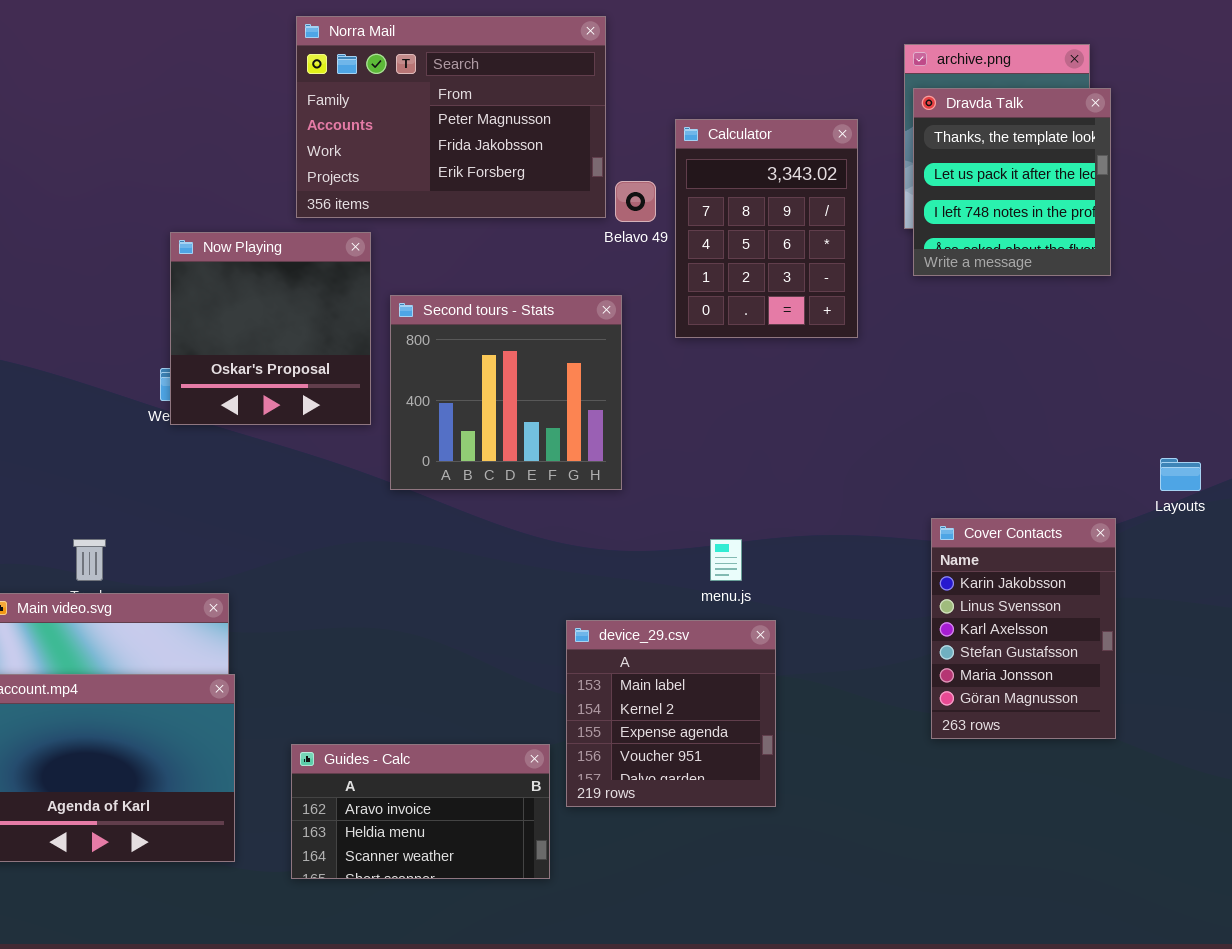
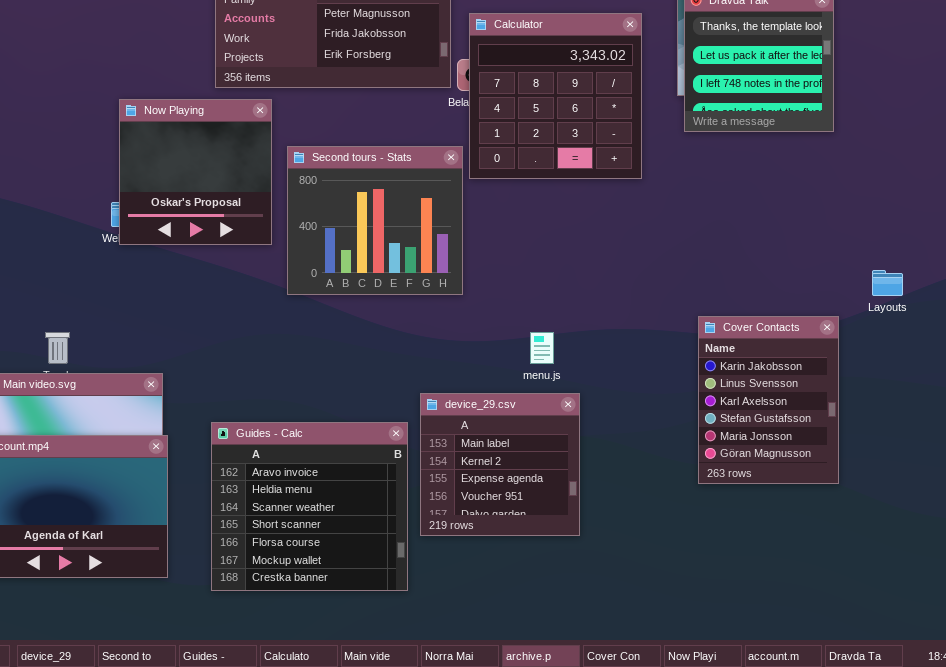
Calculator: [675,119,858,338] -> [469,13,642,179], resized
Guides - Calc: [291,744,550,879] -> [211,422,408,591], resized

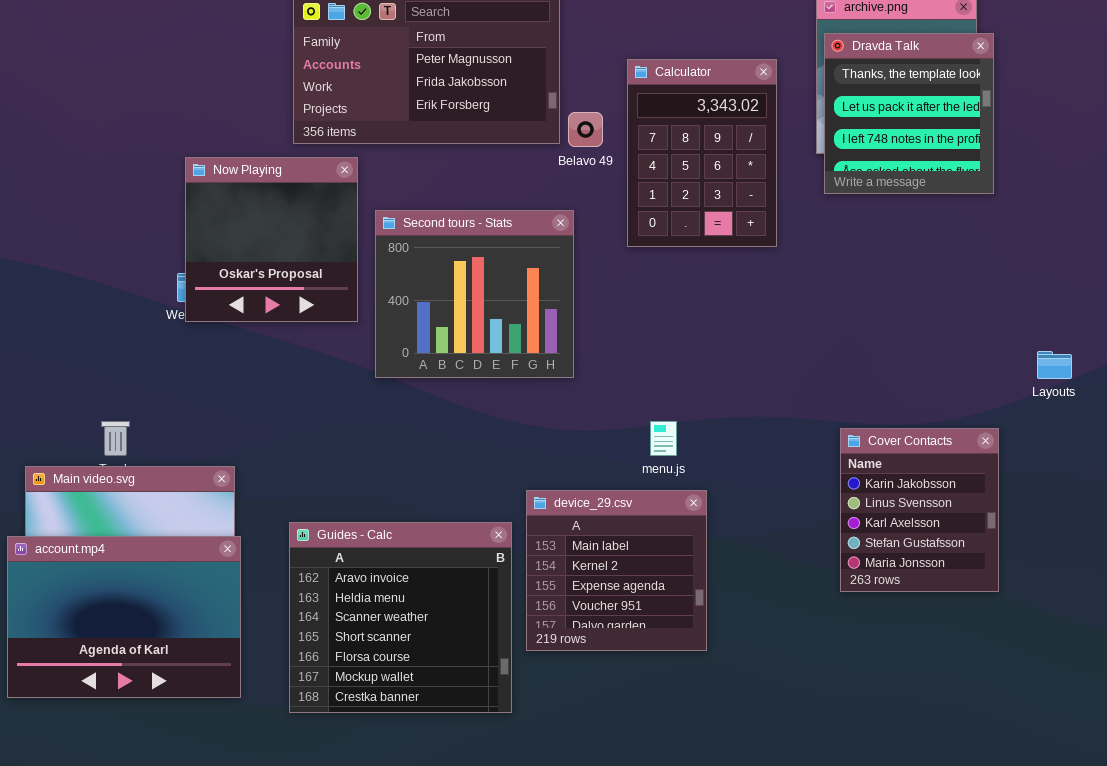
Calculator: [469,13,642,179] -> [627,59,777,247], resized
Cover Contacts: [698,316,839,484] -> [840,428,999,592], resized

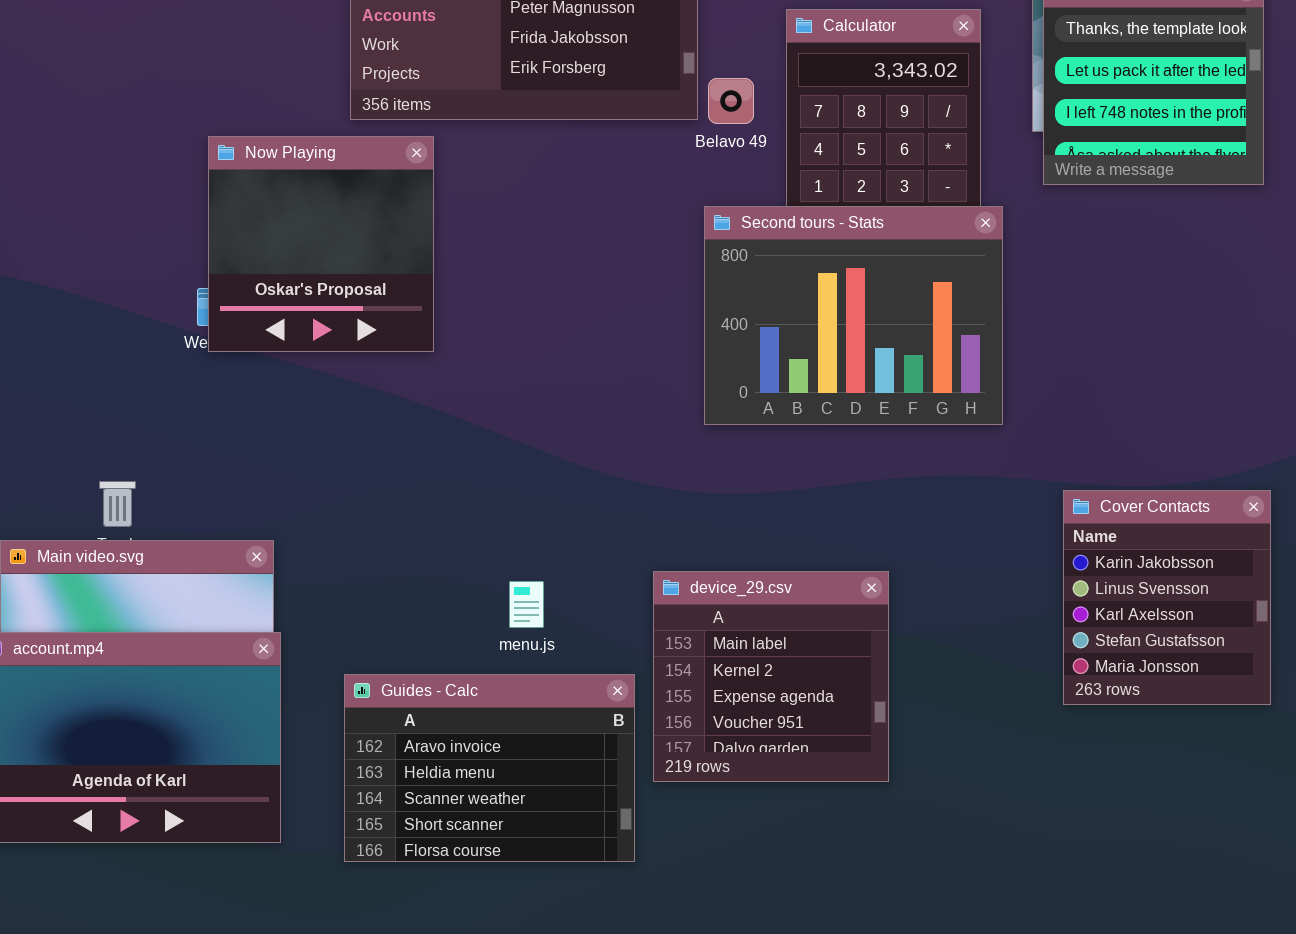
Second tours - Stats: [375,210,574,378] -> [704,206,1003,425], moved, resized
menu.js: [650,421,677,456] -> [509,581,544,628], moved
Guides - Calc: [289,522,512,713] -> [344,674,635,862], resized

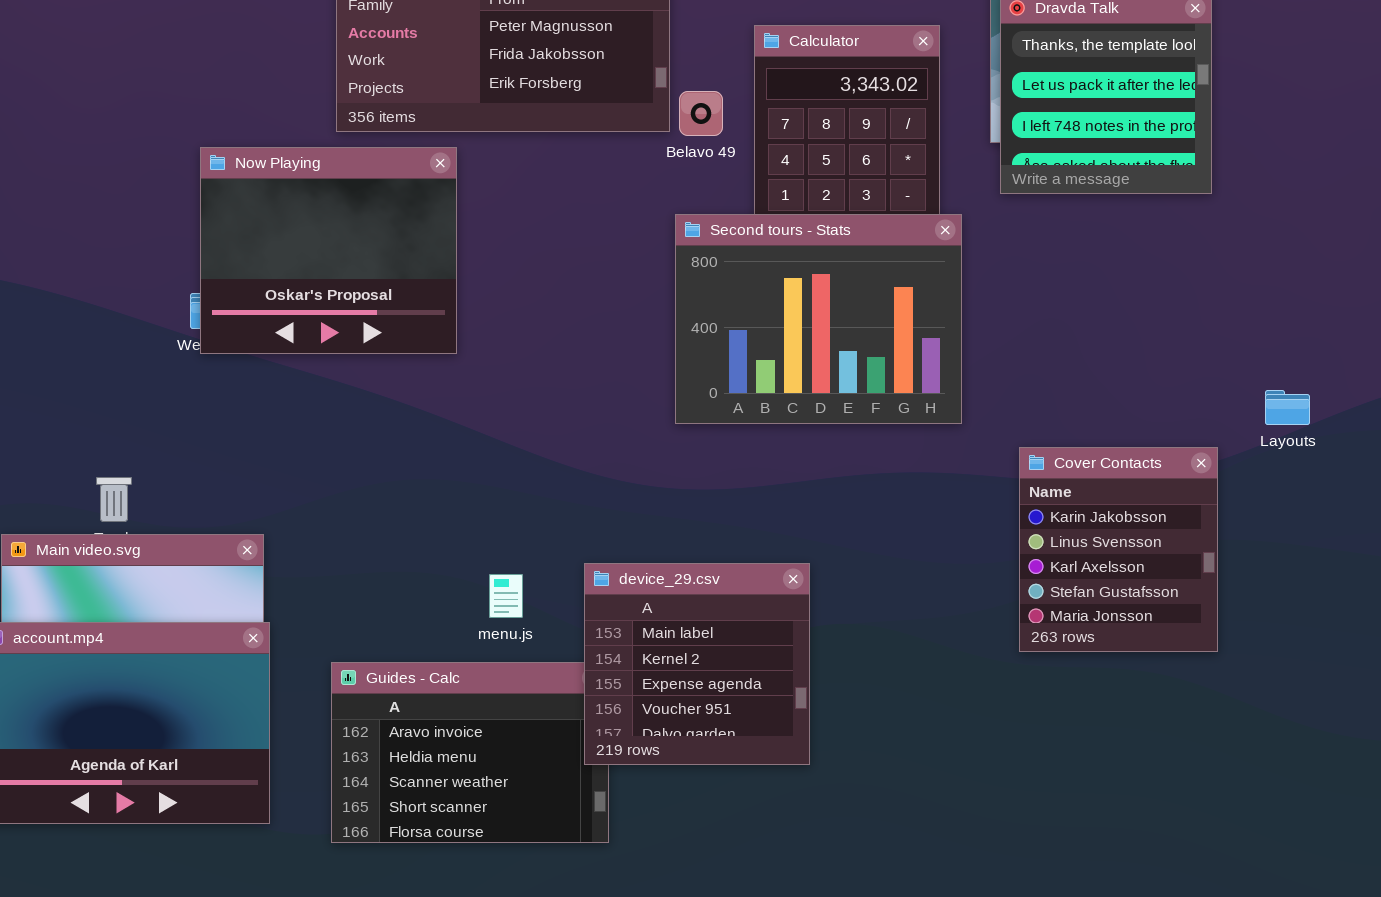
Now Playing: [208,136,434,352] -> [200,147,457,354], resized
Cover Contacts: [1063,490,1271,705] -> [1019,447,1218,652], moved
device_29.csv: [653,571,889,782] -> [584,563,810,765], moved

